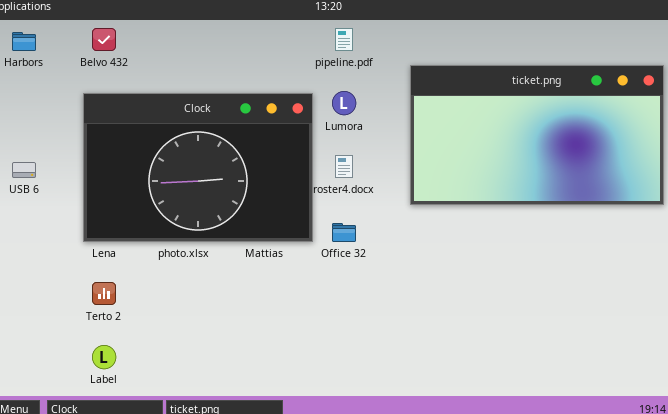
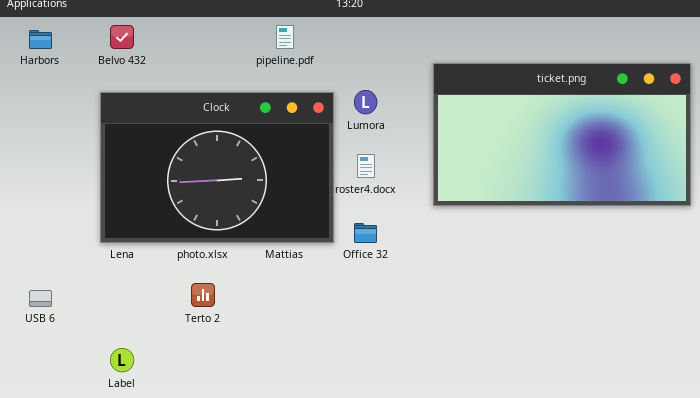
pipeline.pdf: [335,28,353,51] -> [276,25,294,49], moved
USB 6: [12,162,36,178] -> [29,290,52,307], moved
Terto 2: [92,282,116,305] -> [191,283,215,307], moved

